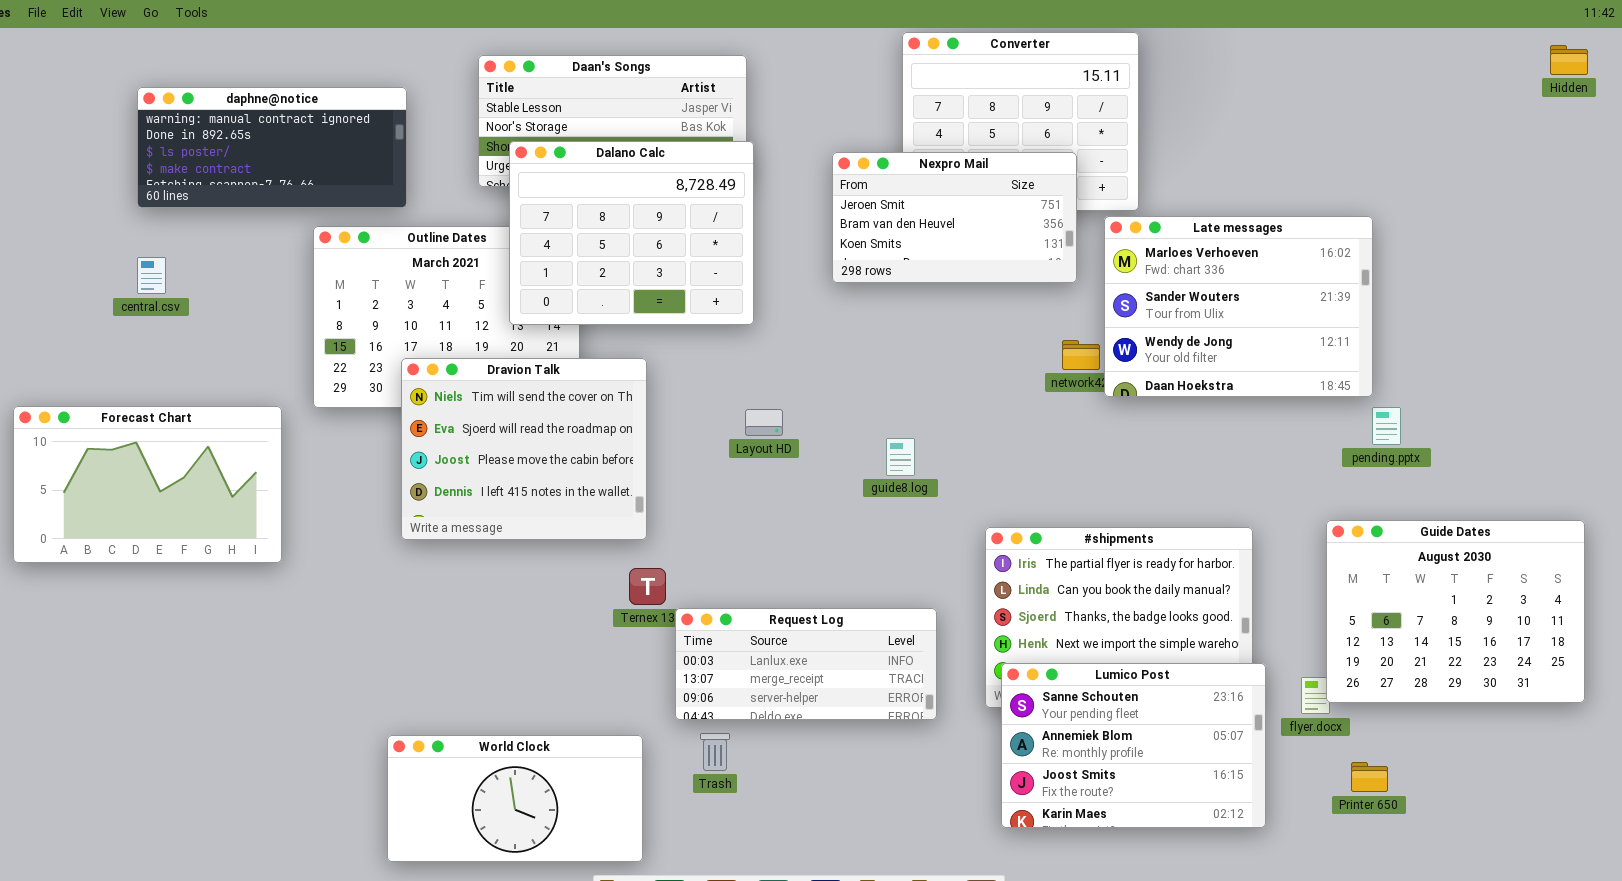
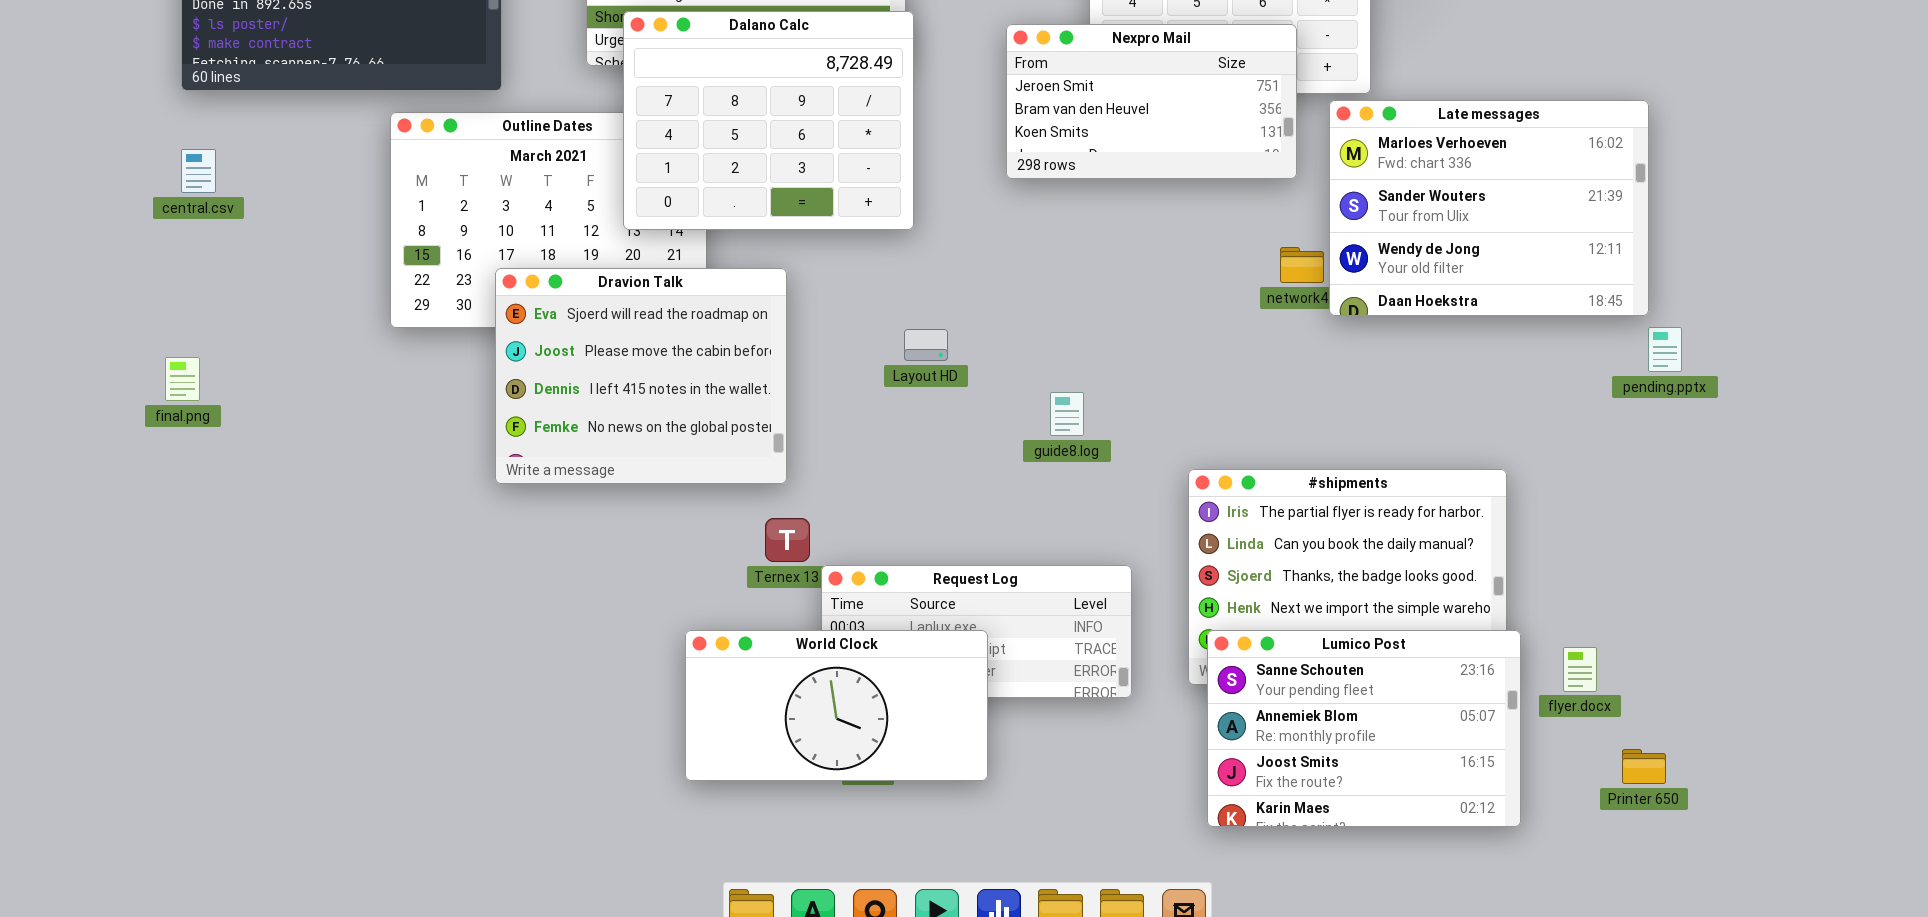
Dravion Talk: [401,358,647,540] -> [495,268,787,484], scrolled down 1 row
Forecast Chart: [13,406,282,563] -> none, closed
guide8.log: [886,438,915,476] -> [1050,392,1084,436], moved
Guide Dates: [1326,520,1585,703] -> none, closed
World Clock: [387,735,643,862] -> [685,630,988,781], moved

